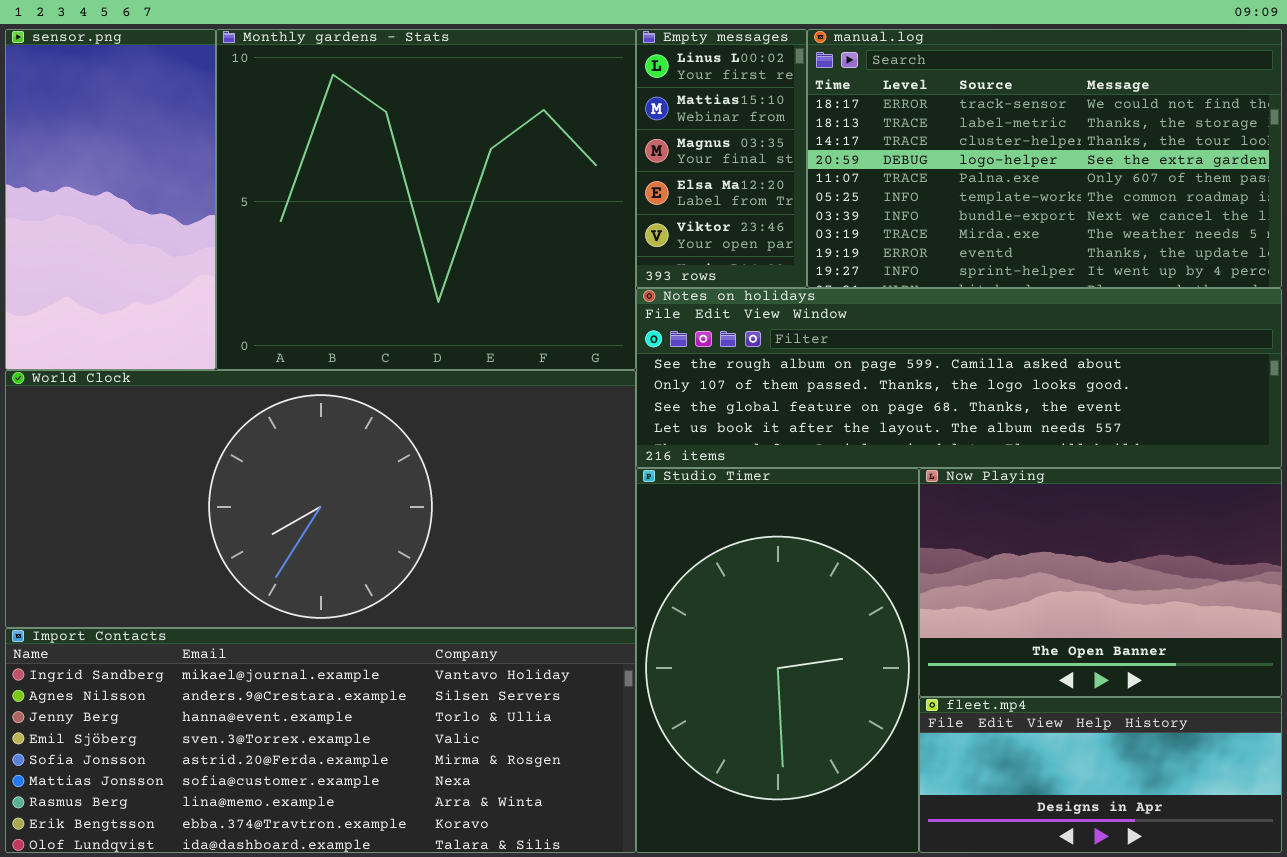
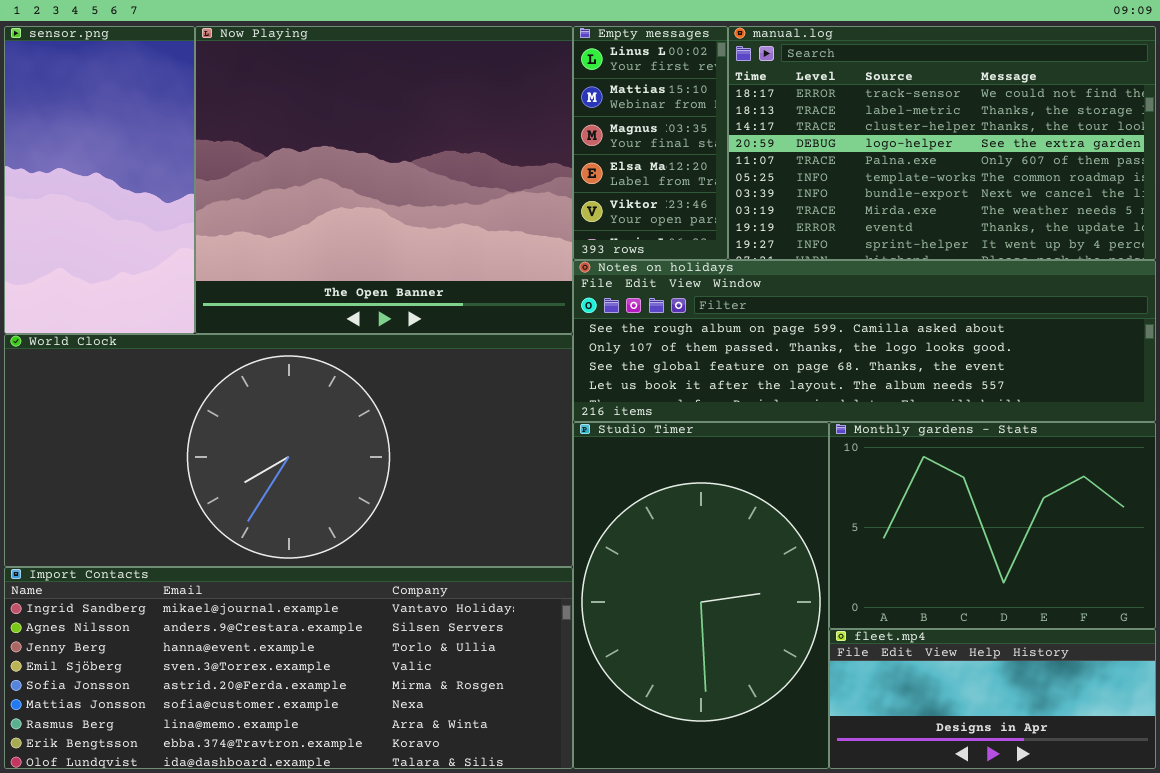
Monthly gardens - Stats: [216,29,636,370] -> [829,422,1156,629], moved, resized
Now Playing: [919,468,1282,697] -> [195,26,573,334], moved, resized

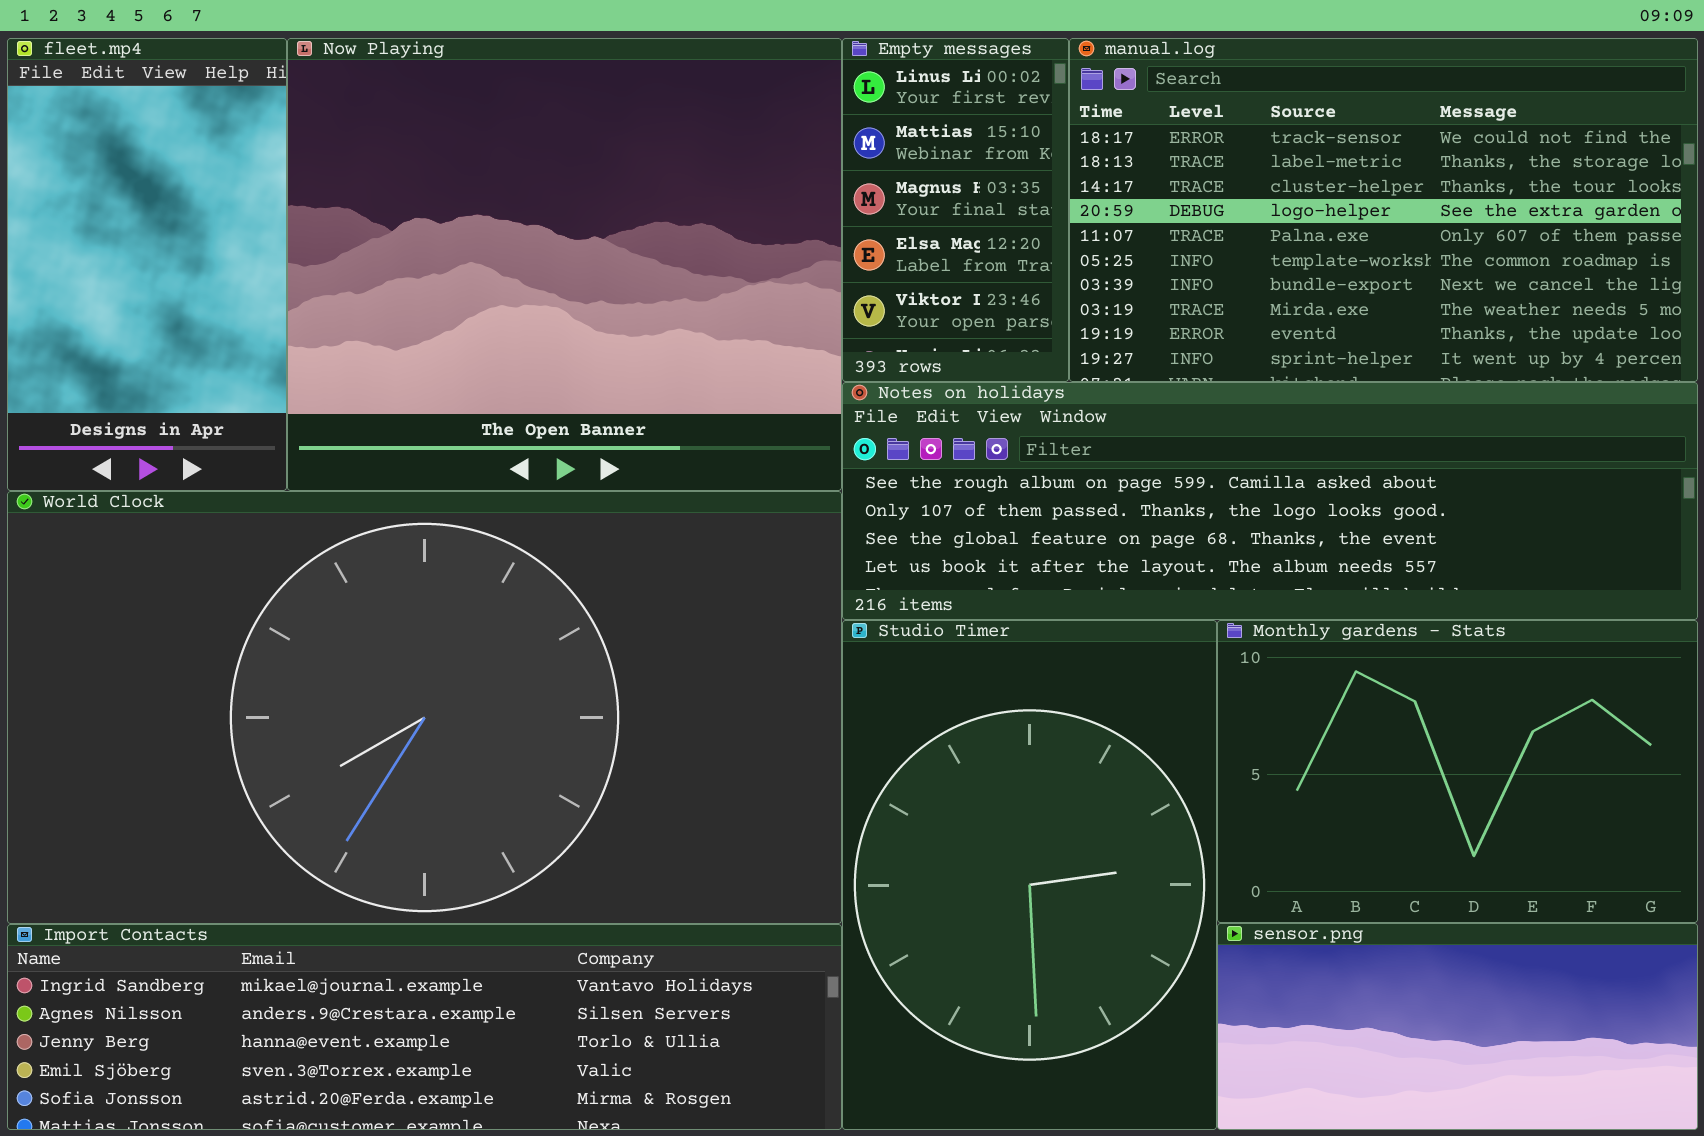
sensor.png: [4,26,195,334] -> [1217,923,1698,1130], moved, resized
World Clock: [4,334,573,567] -> [7,491,842,924], resized
Import Contacts: [4,567,573,769] -> [7,924,842,1130], resized
fleet.mp4: [829,629,1156,769] -> [7,38,287,491], moved, resized

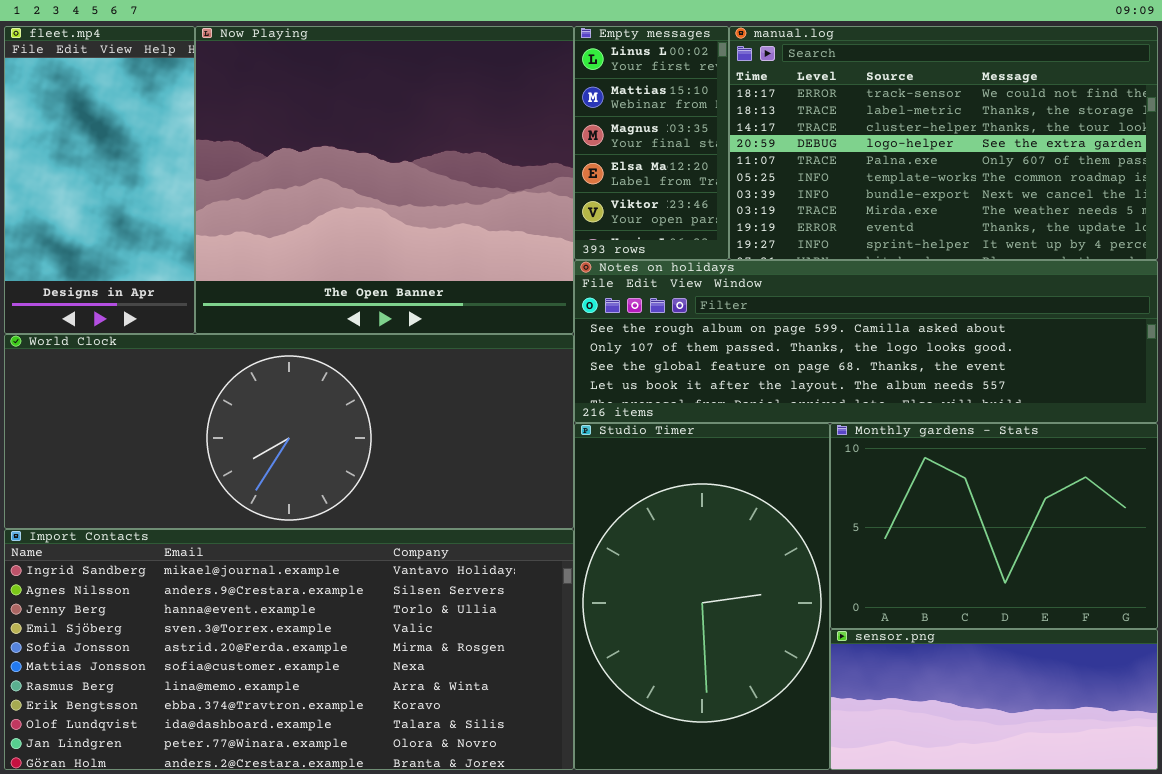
World Clock: [7,491,842,924] -> [4,334,574,529], resized
Import Contacts: [7,924,842,1130] -> [4,529,574,770], resized

